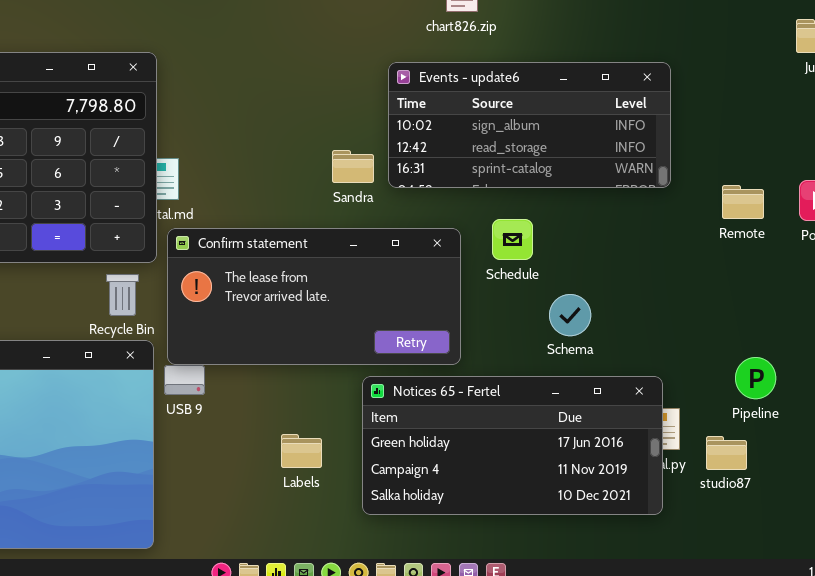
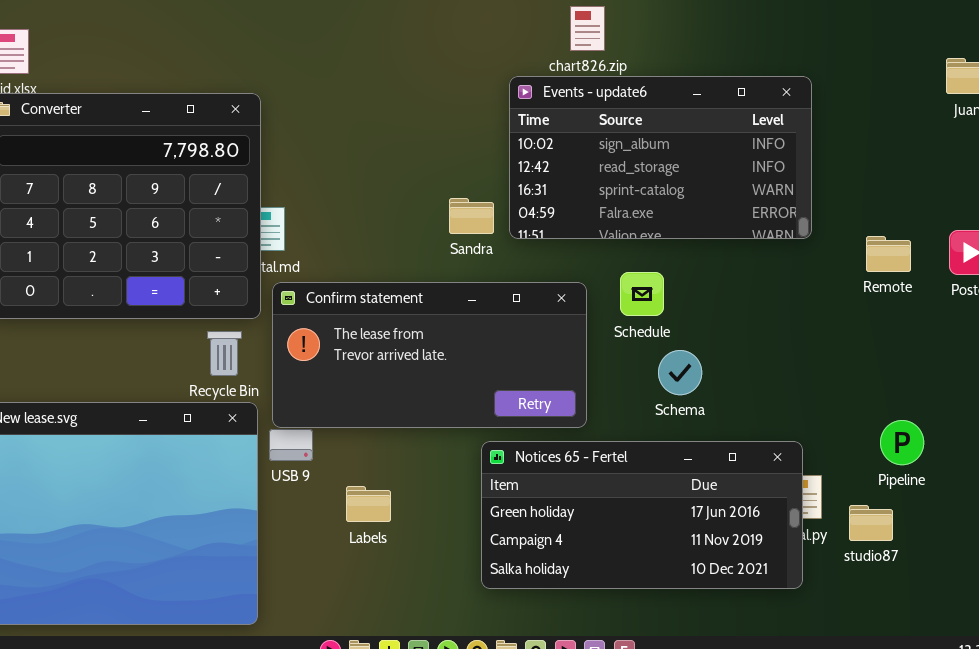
Events - update6: [388,62,671,188] -> [509,76,812,239], resized
Schema: [549,294,591,336] -> [658,350,702,395], moved
Labels: [281,434,322,468] -> [346,486,391,522], moved

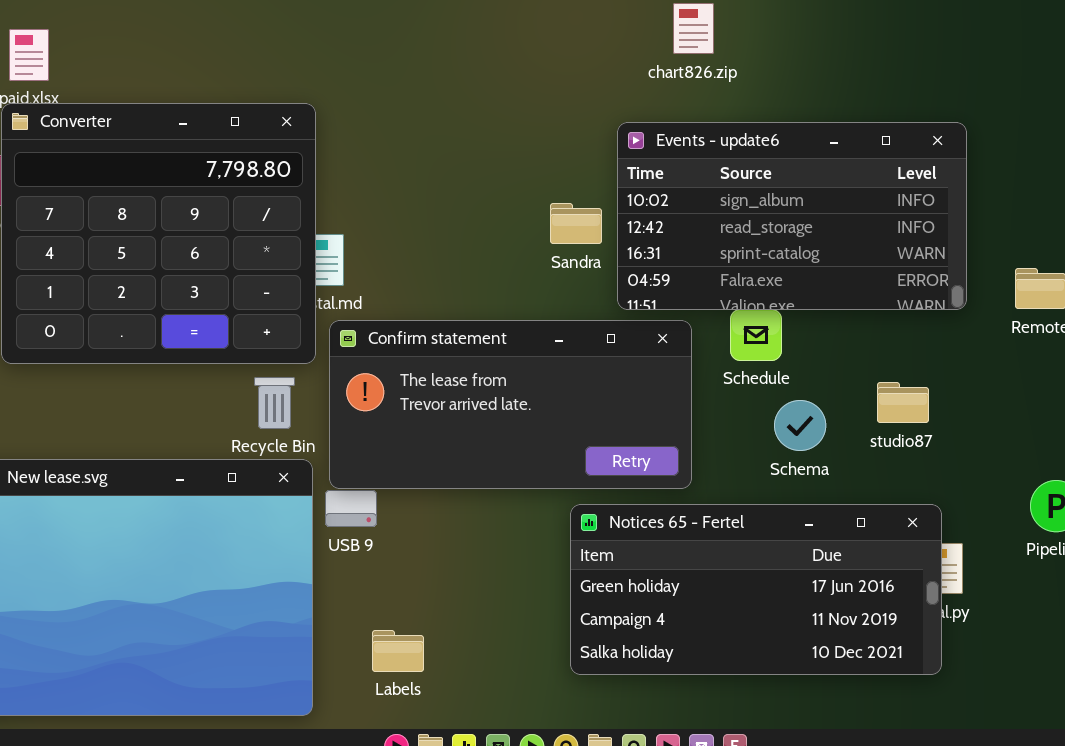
Events - update6: [509,76,812,239] -> [617,122,967,310], moved
Sandra: [449,198,494,234] -> [550,203,602,244], moved
Labels: [346,486,391,522] -> [372,630,424,672], moved
studio87: [849,505,893,541] -> [877,382,929,423], moved

